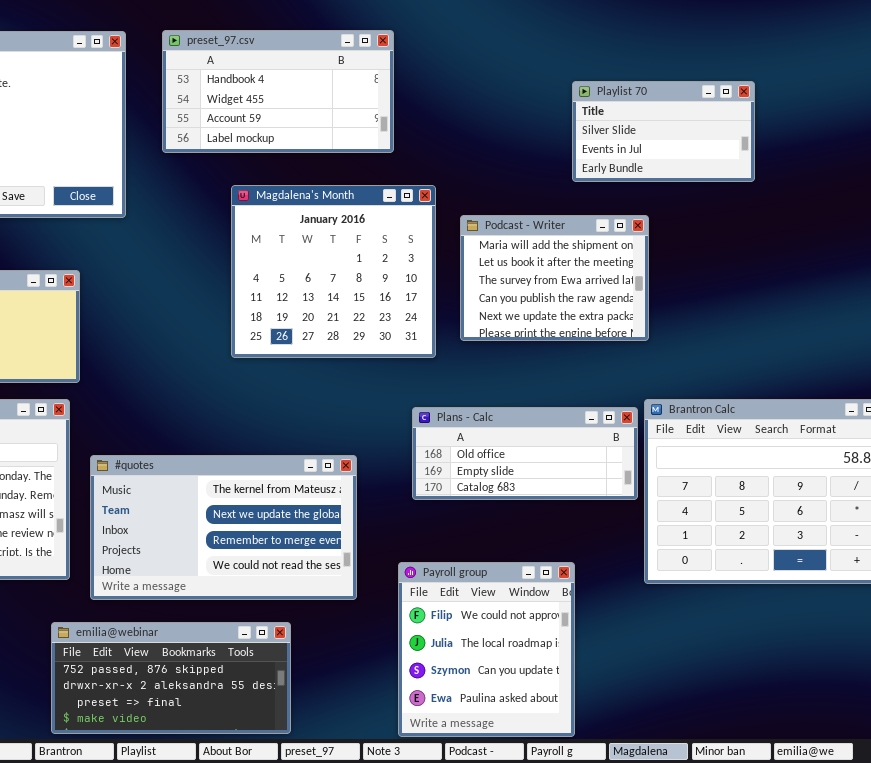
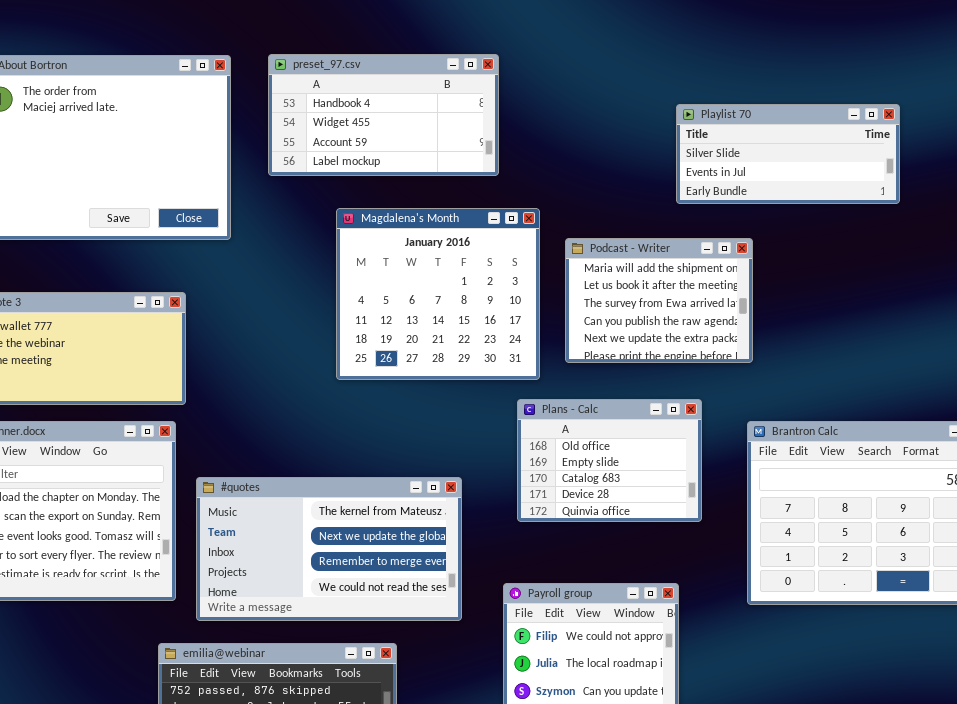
Playlist 70: [572,81,755,182] -> [676,104,900,204], resized
Plans - Calc: [412,407,638,500] -> [517,399,702,522], resized

